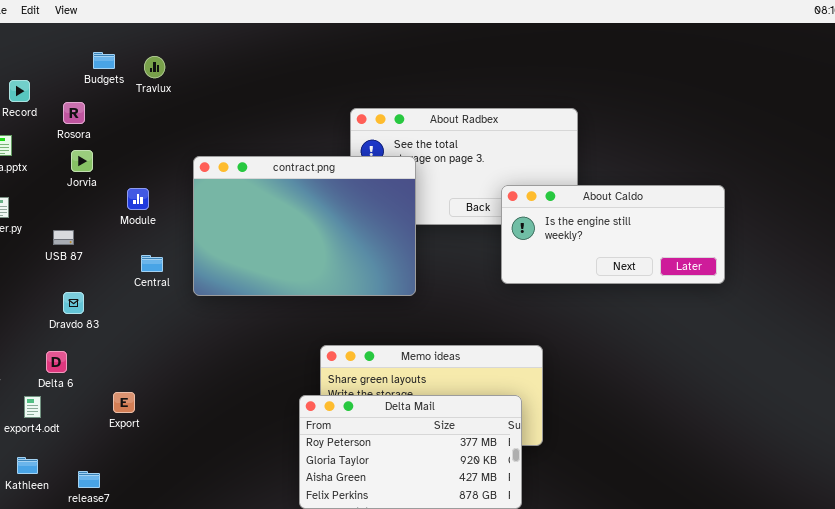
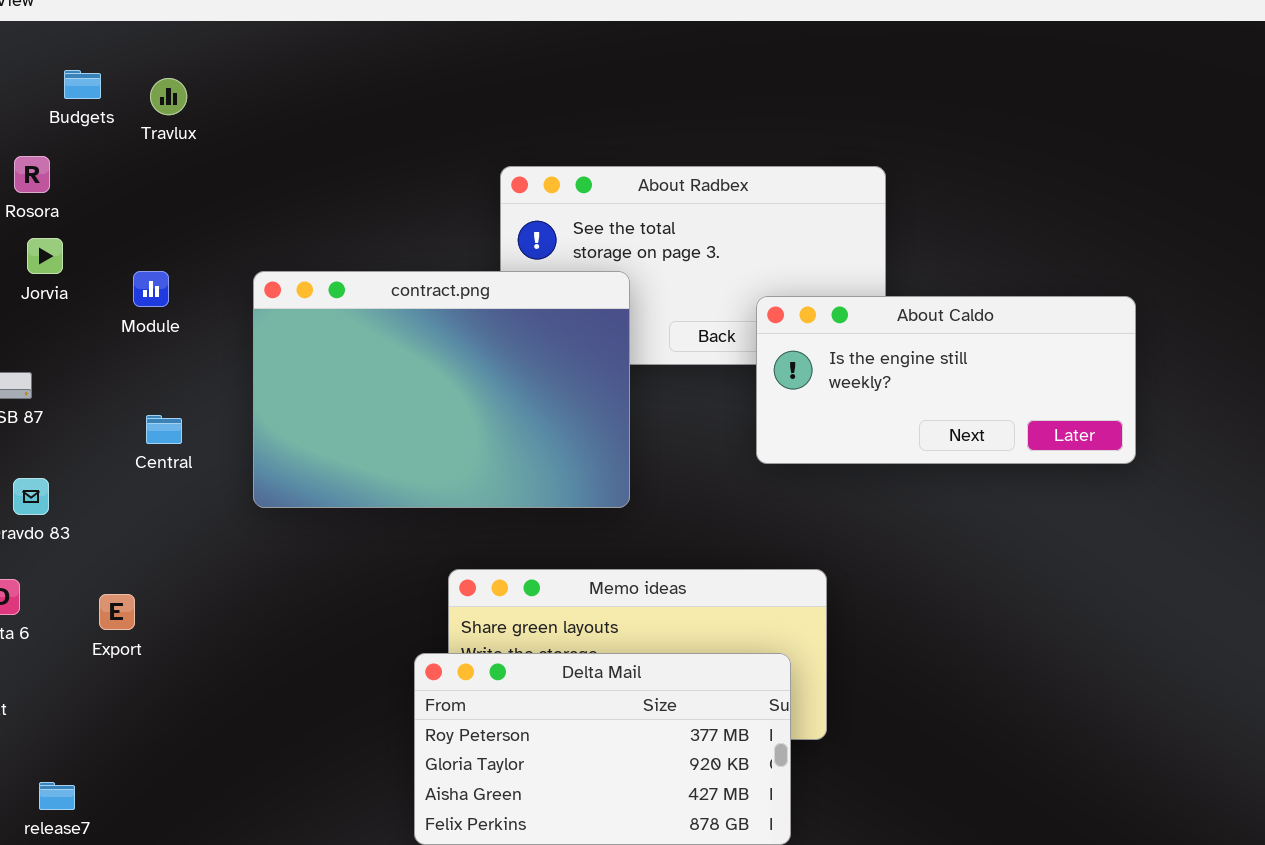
contract.png: [193,156,416,296] -> [253,271,630,508], moved
Module: [127,188,149,210] -> [133,271,169,307], moved
Export: [113,392,135,413] -> [99,594,135,630], moved

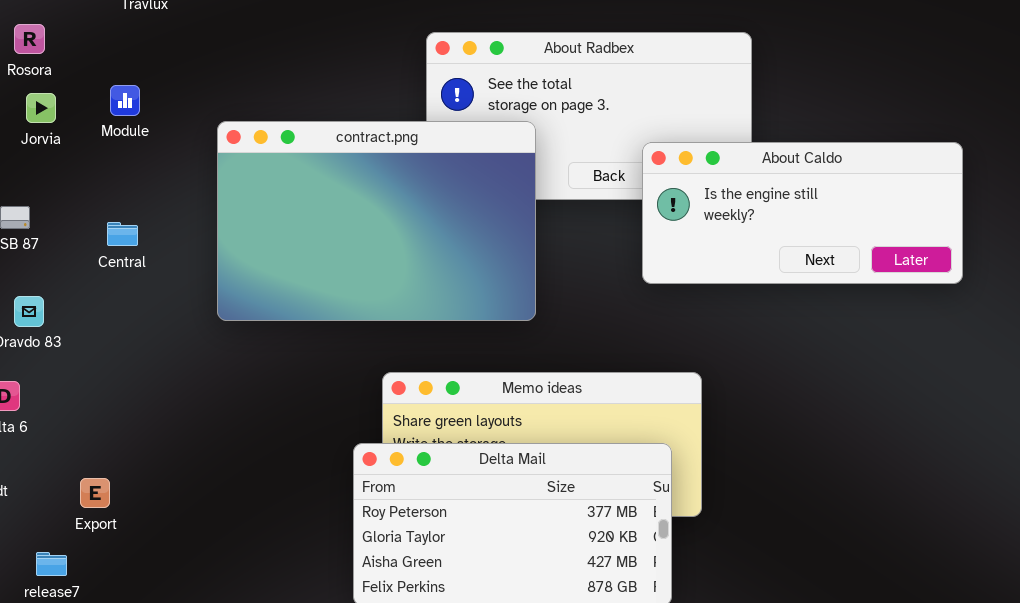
Module: [133,271,169,307] -> [110,85,140,116], moved
Central: [146,415,182,444] -> [107,222,138,246], moved
Export: [99,594,135,630] -> [80,478,110,508], moved

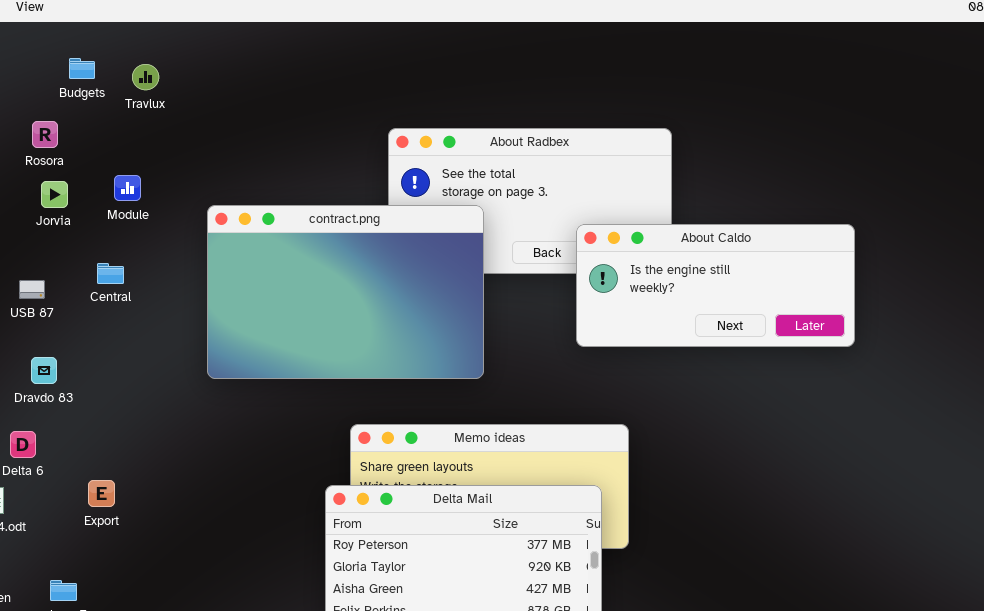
Central: [107,222,138,246] -> [97,263,124,284], moved
Export: [80,478,110,508] -> [88,480,115,507], moved

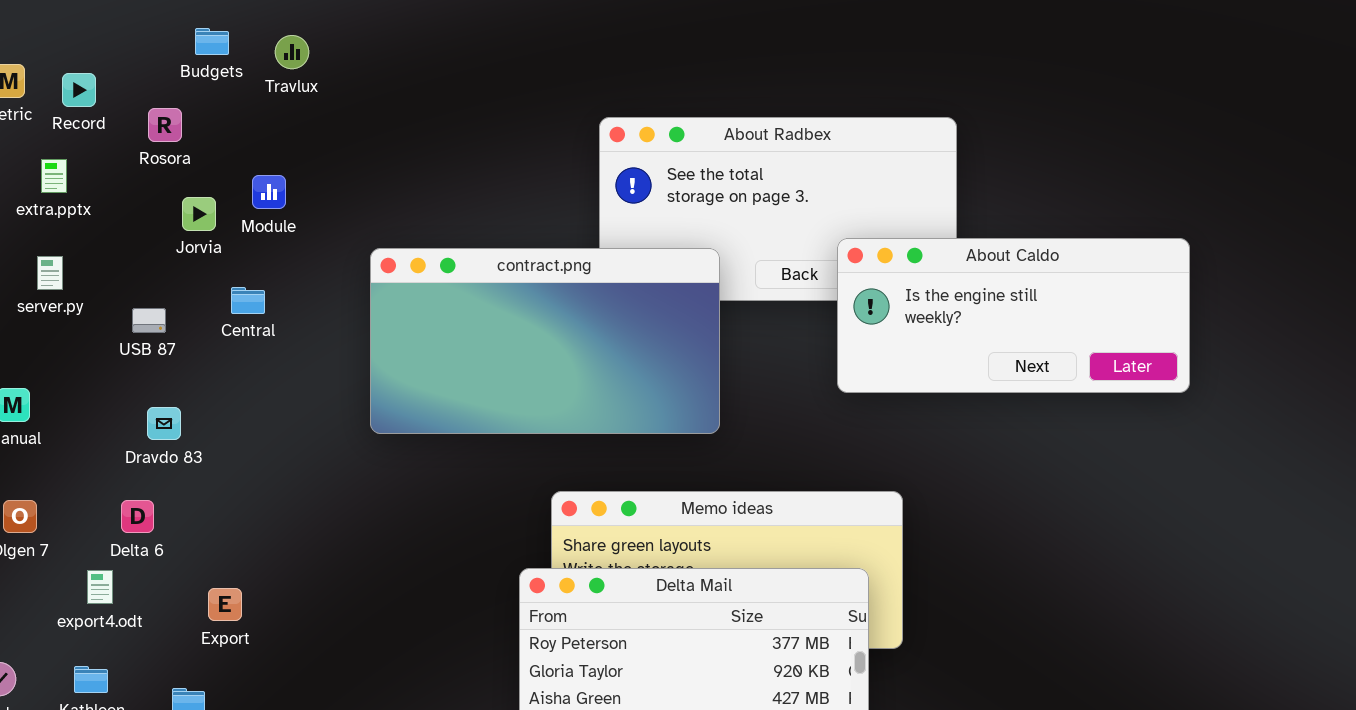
Jorvia: [41,181,68,208] -> [182,197,216,231], moved
contract.png: [207,205,484,379] -> [370,248,720,434], resized
Export: [88,480,115,507] -> [208,588,242,621], moved

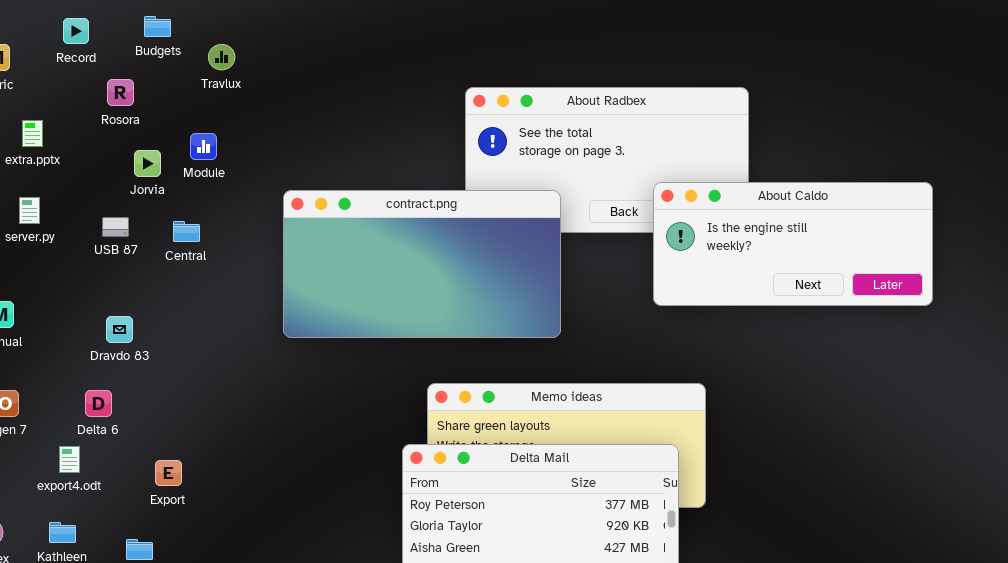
Travlux: [275,35,309,69] -> [208,44,235,70], moved
Record: [62,73,96,107] -> [63,18,89,44], moved
USB 87: [132,308,166,333] -> [102,217,129,237], moved

